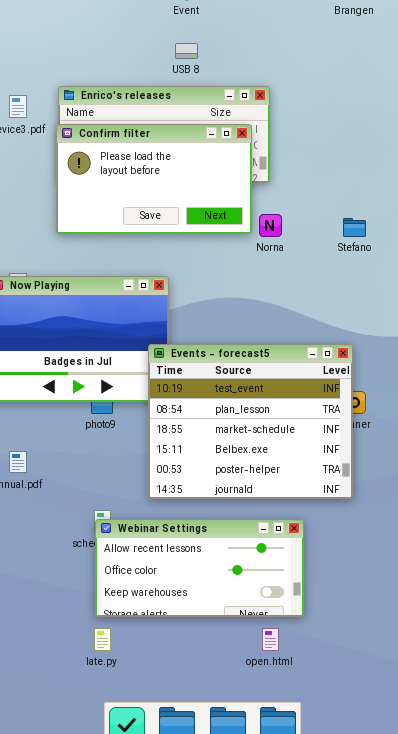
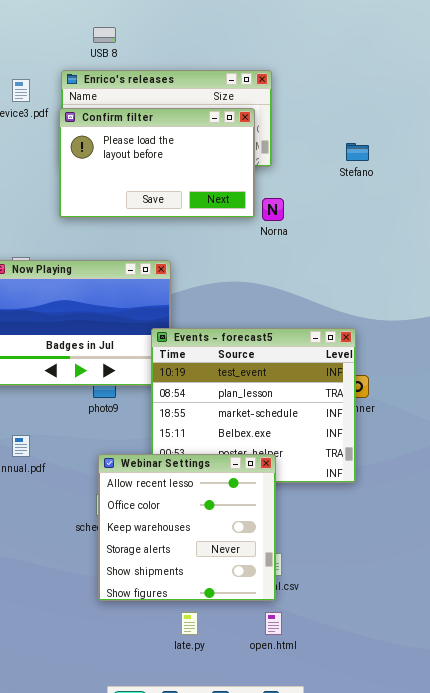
USB 8: [175,43,198,59] -> [93,27,116,43], moved
Stefano: [343,218,366,237] -> [346,143,369,161], moved
Webinar Settings: [95,519,304,617] -> [98,454,276,601], resized
late.py: [94,628,111,651] -> [181,612,198,635], moved

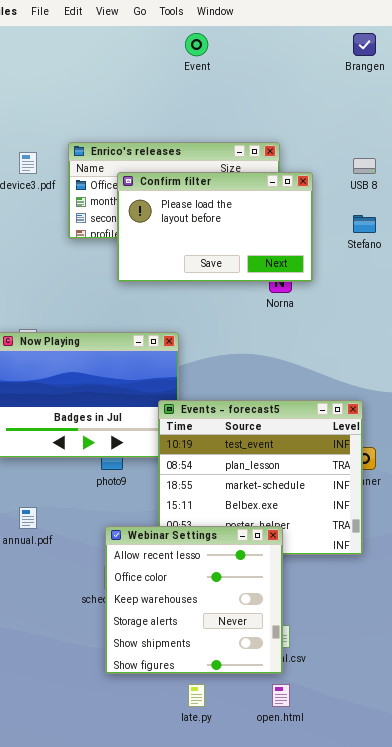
USB 8: [93,27,116,43] -> [353,158,376,174], moved
Confirm filter: [59,108,255,218] -> [117,172,313,282], moved

